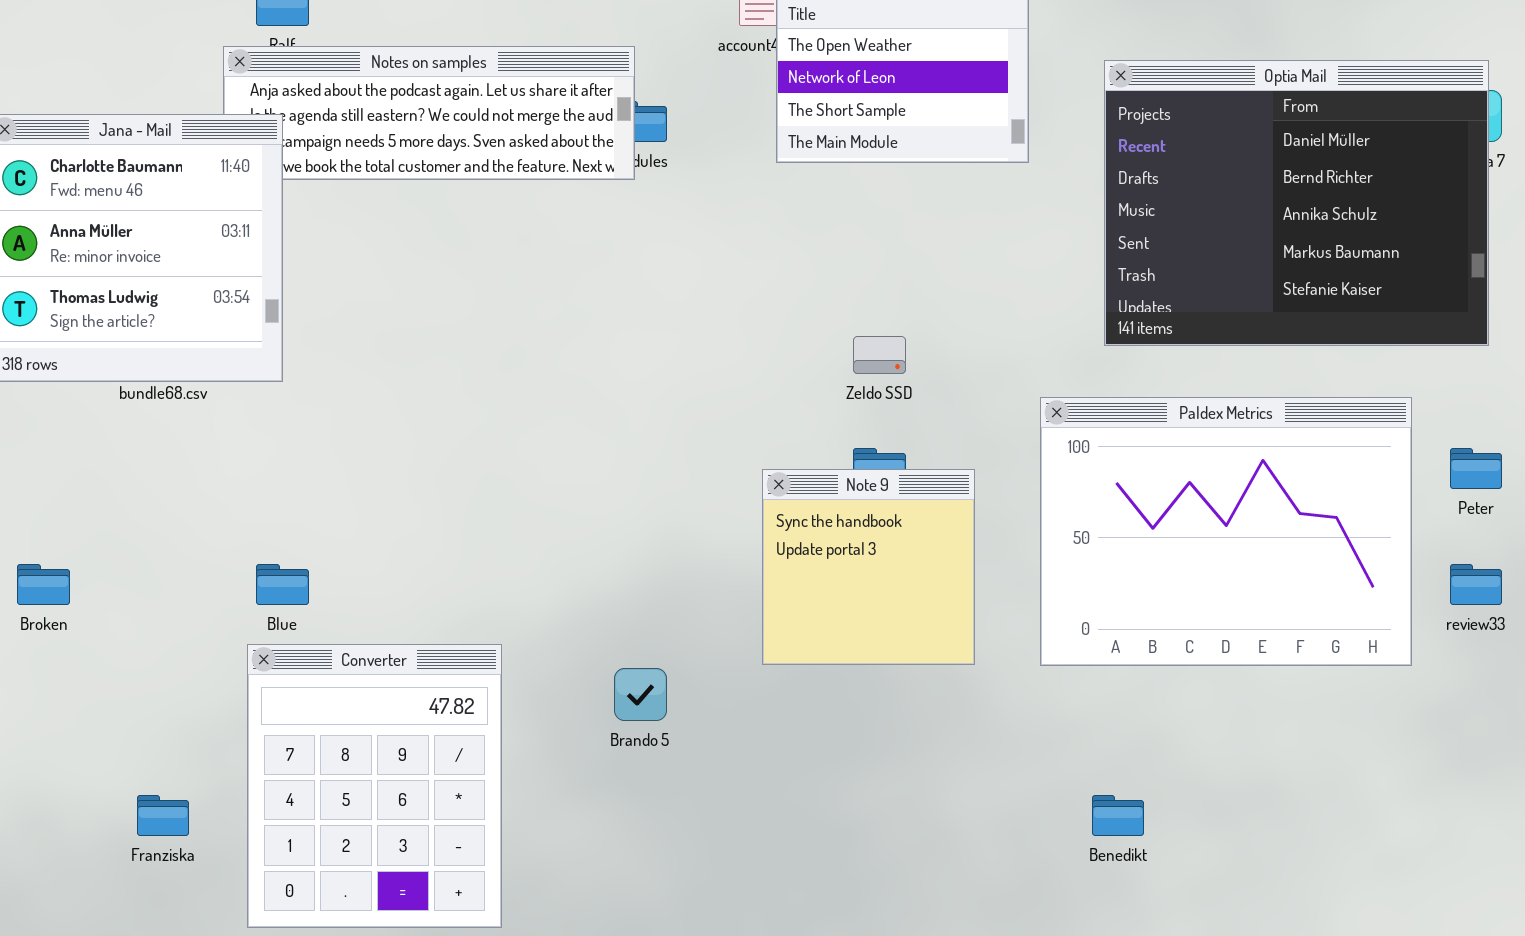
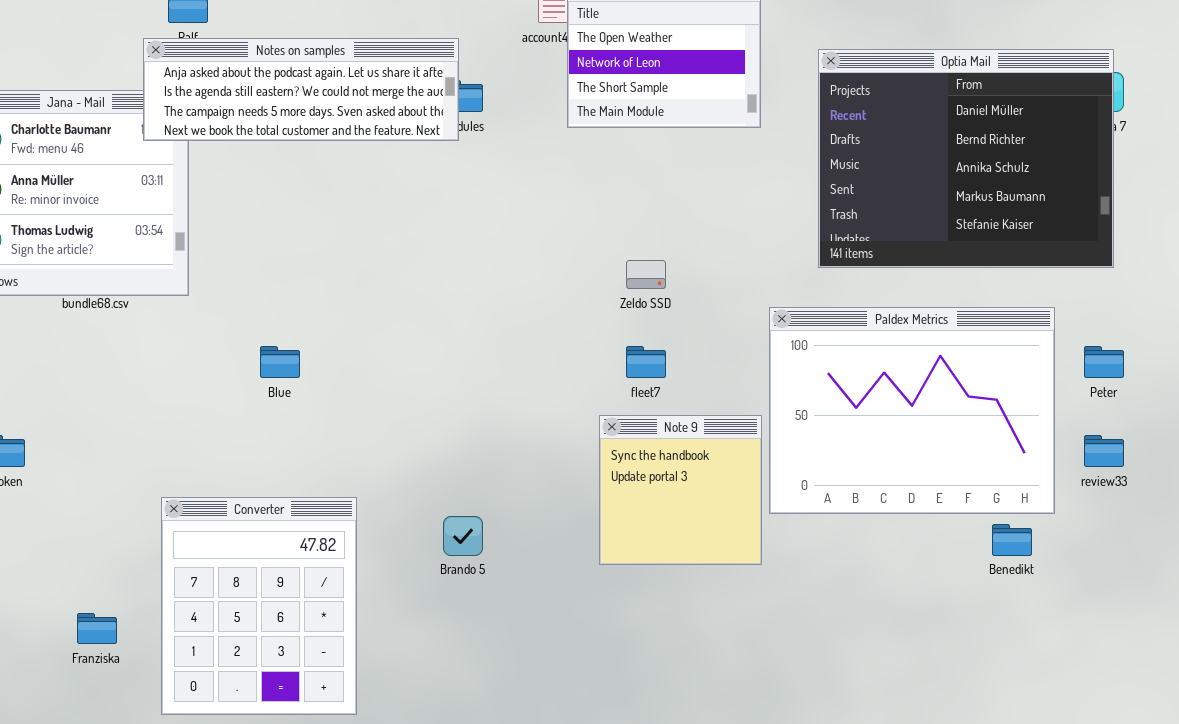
Notes on samples: [223,46,635,180] -> [143,38,459,141], raised
Note 9: [762,469,975,665] -> [599,415,762,565], moved
Blue: [256,564,309,605] -> [260,346,300,378], moved
Benedikt: [1092,795,1144,836] -> [992,524,1032,556], moved

